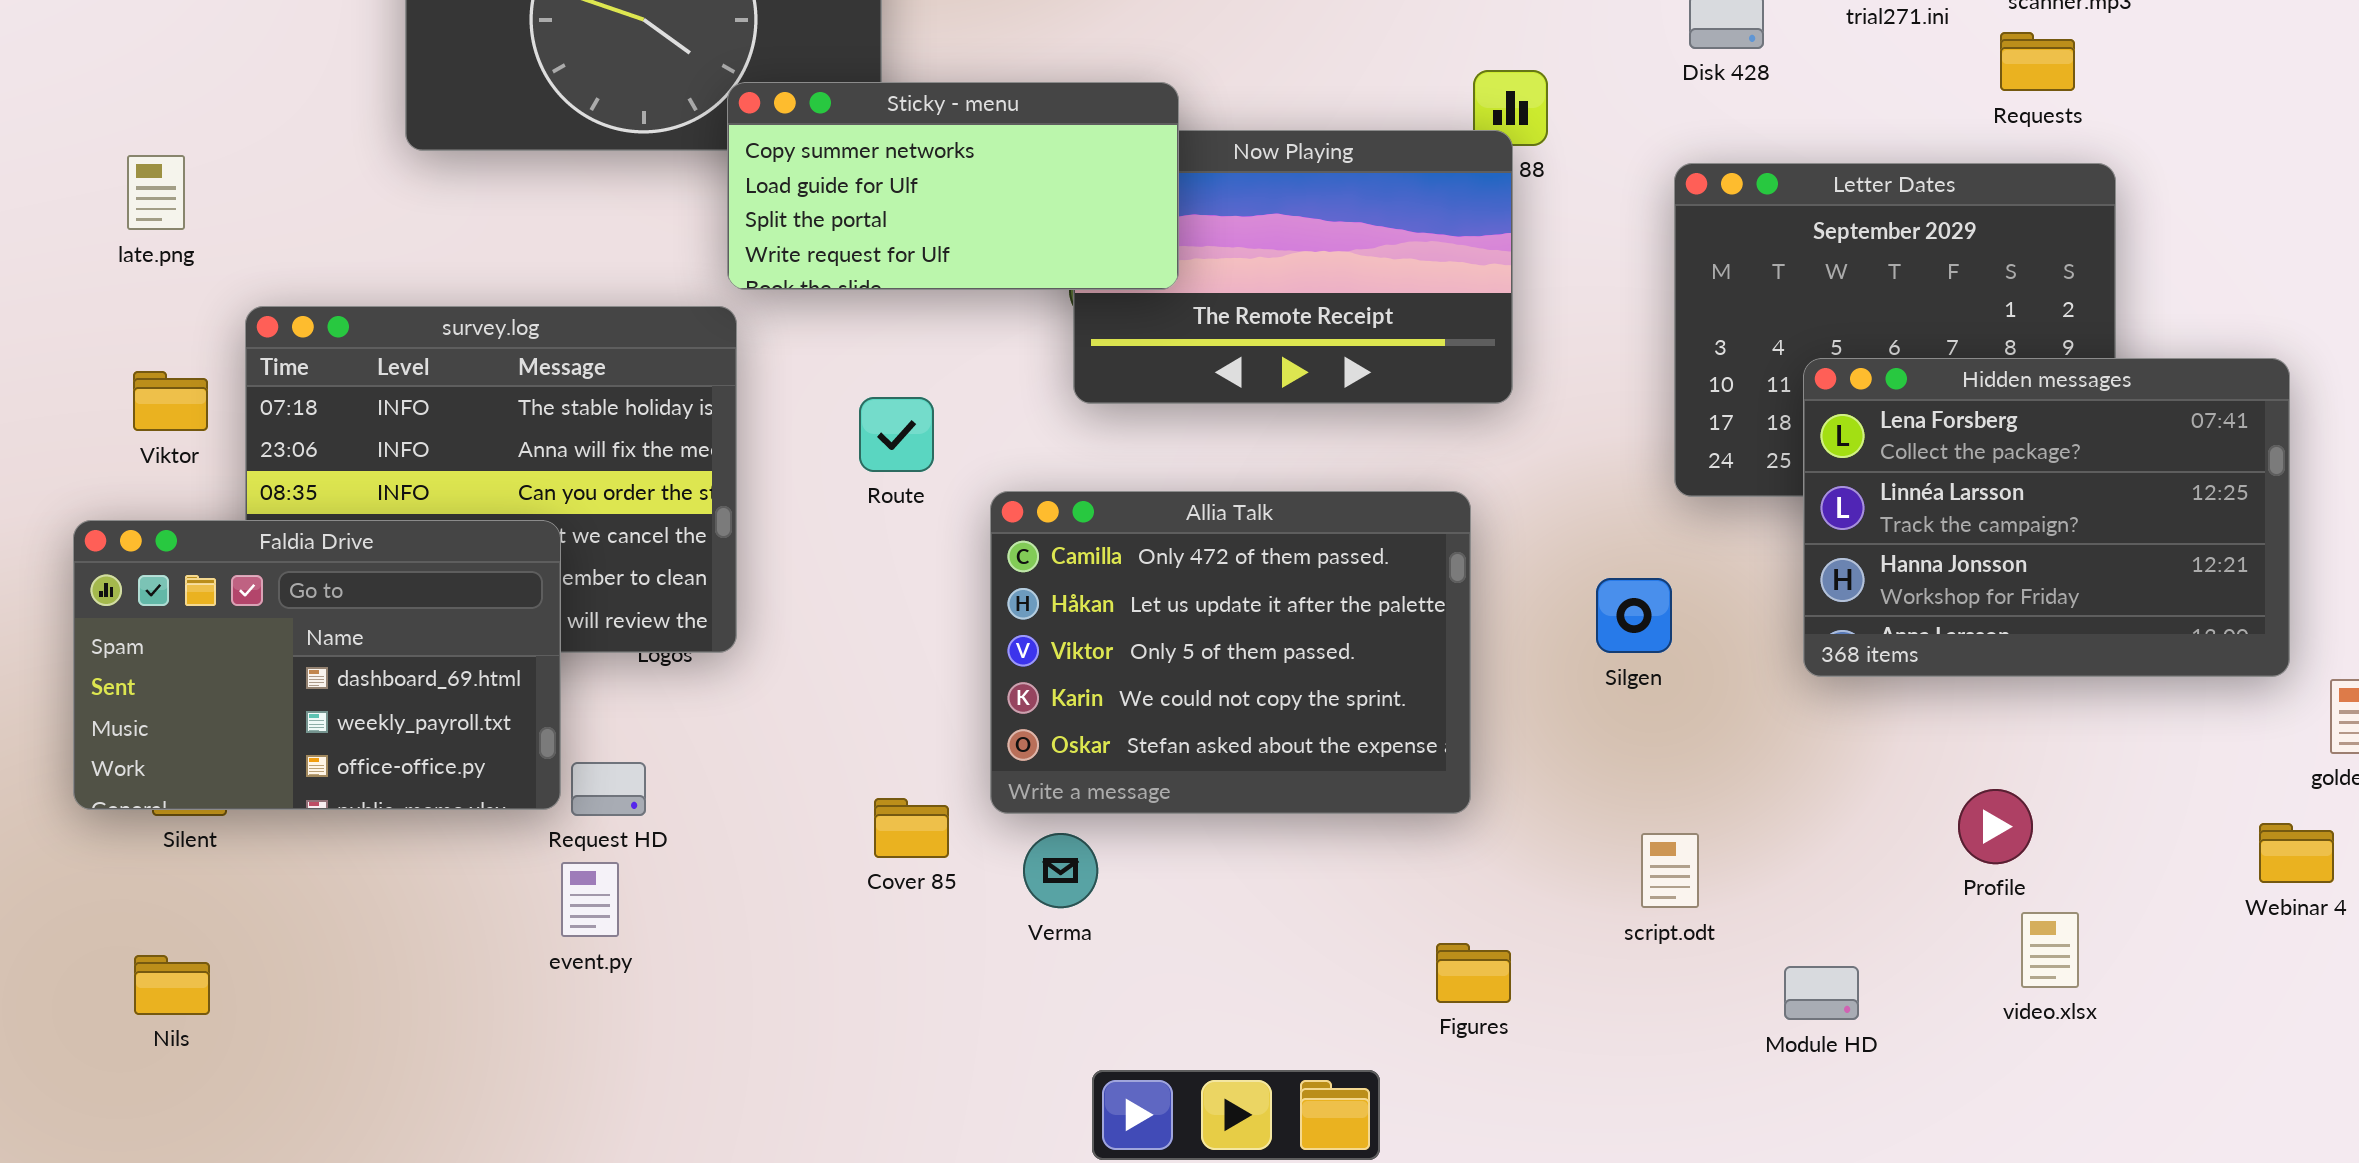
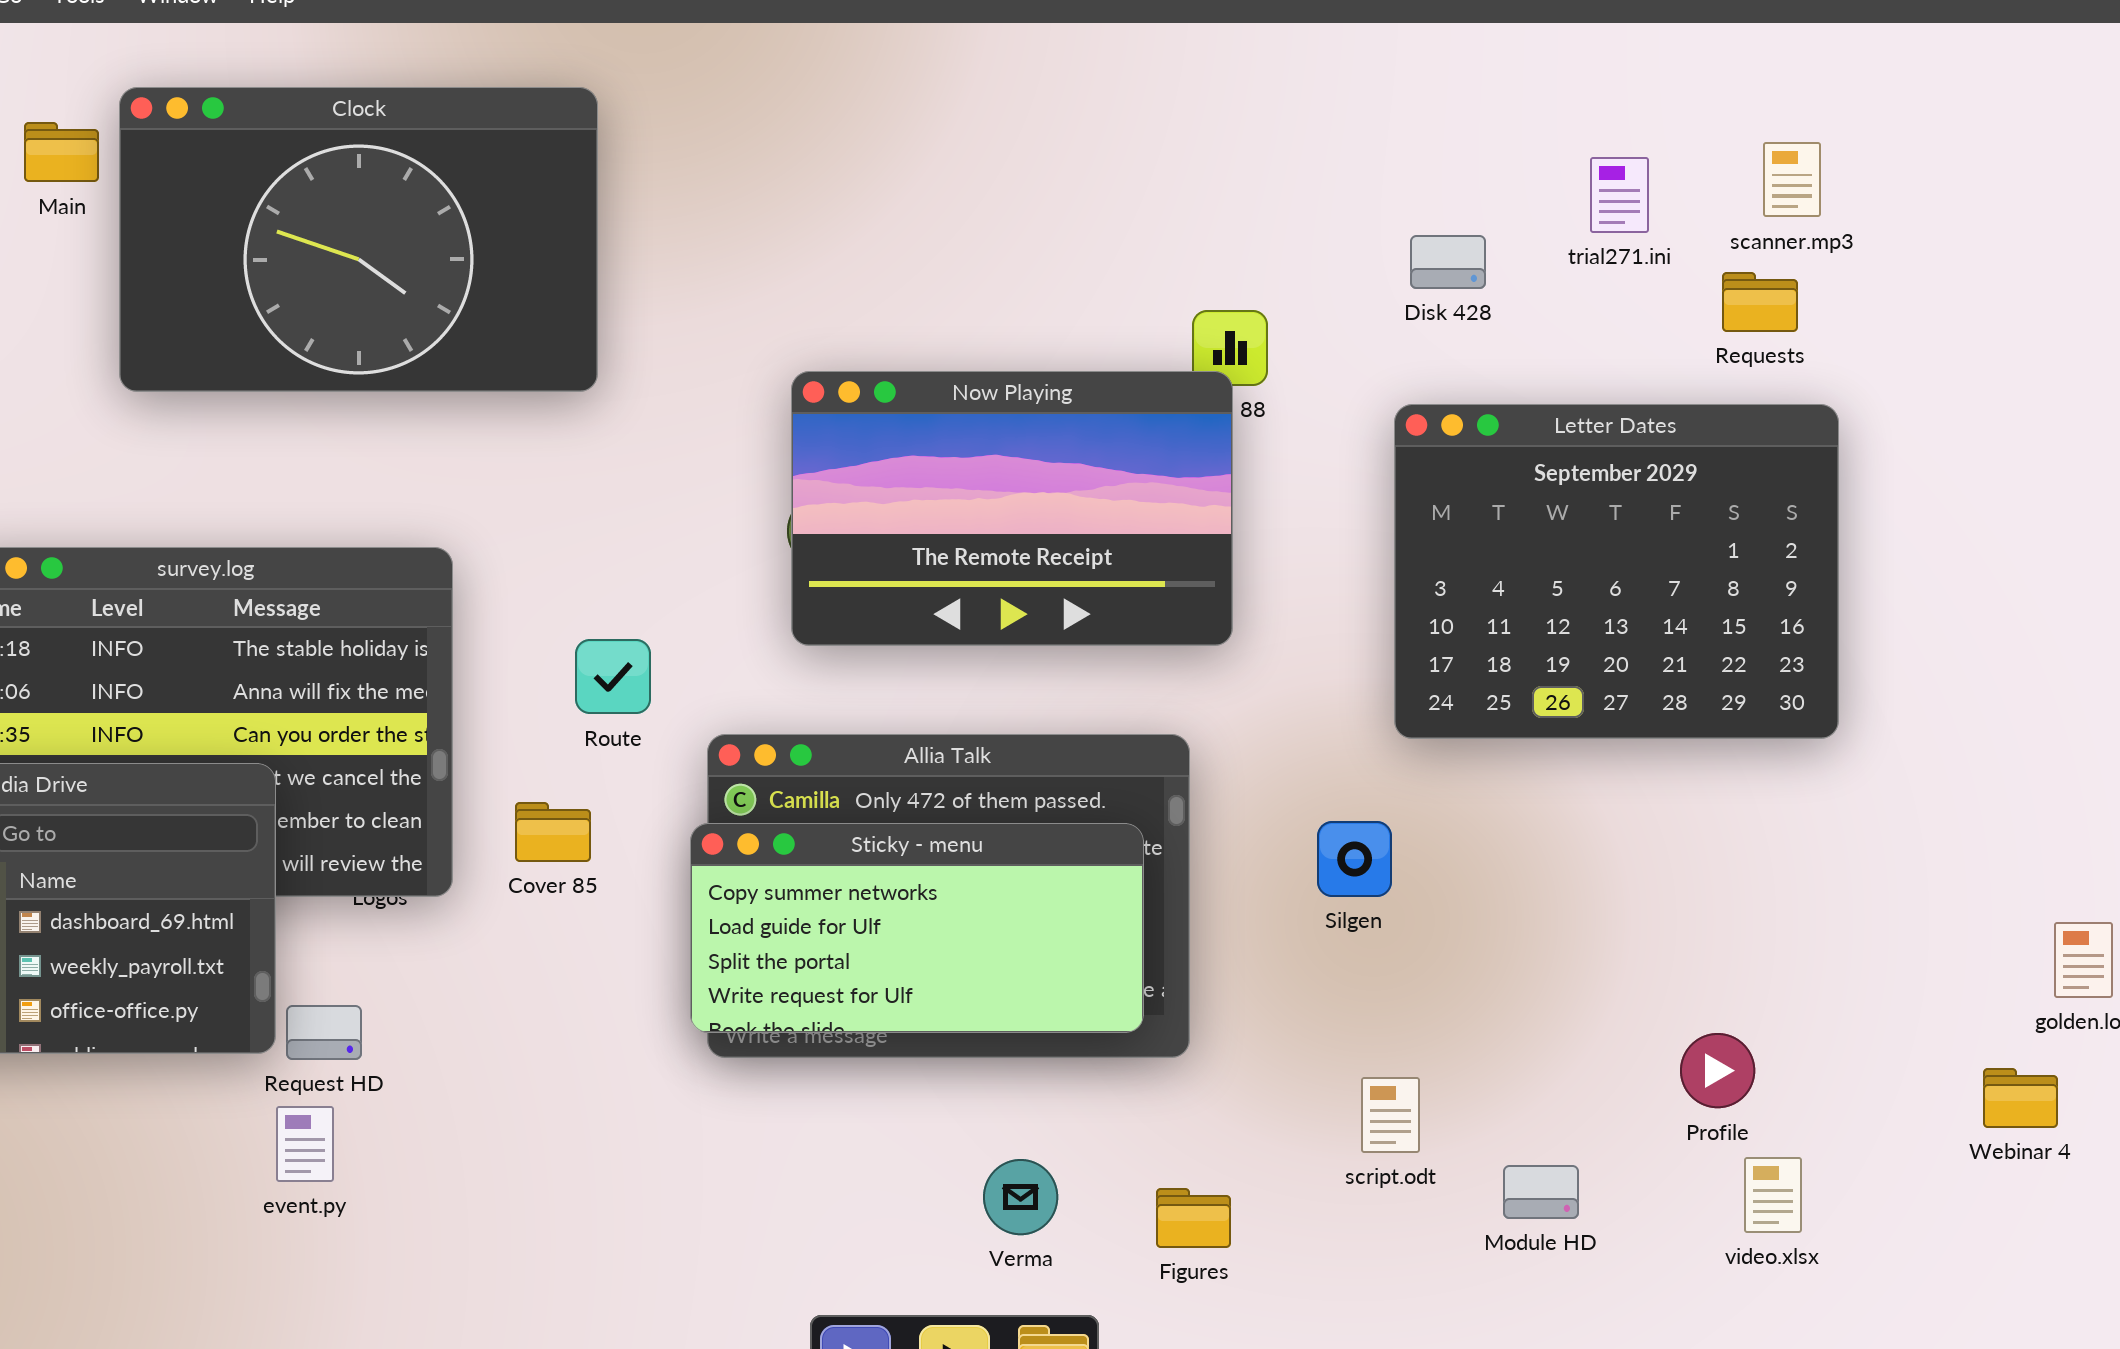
Sticky - menu: [727,82,1179,290] -> [690,823,1144,1033], moved
Hidden messages: [1803,358,2290,677] -> none, closed
Cover 85: [874,798,949,858] -> [515,802,591,862], moved
Verma: [1023,833,1098,908] -> [983,1159,1058,1235], moved
Module HD: [1784,966,1859,1020] -> [1503,1165,1579,1219], moved

